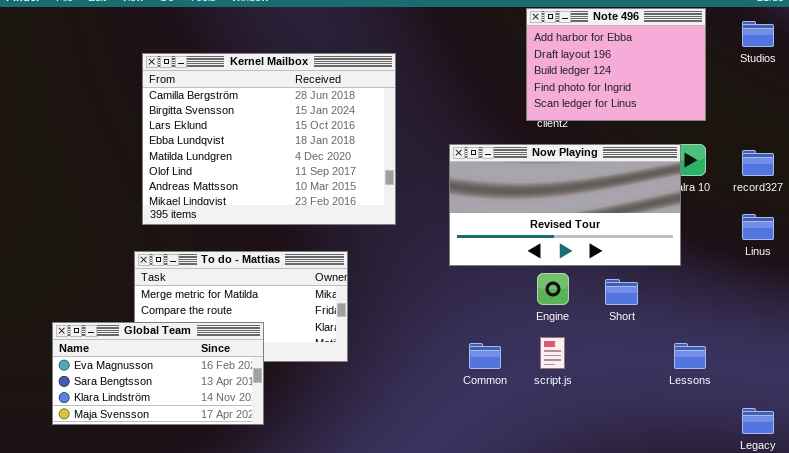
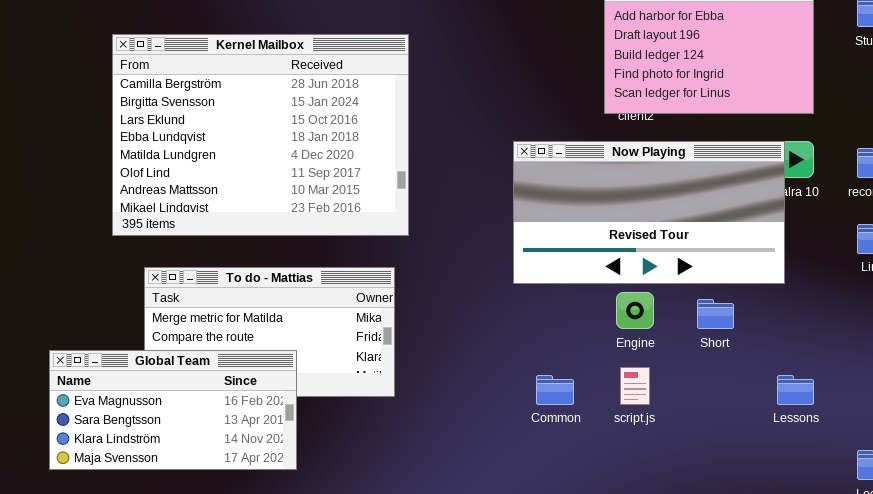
Kernel Mailbox: [142,53,396,225] -> [112,34,409,236], moved

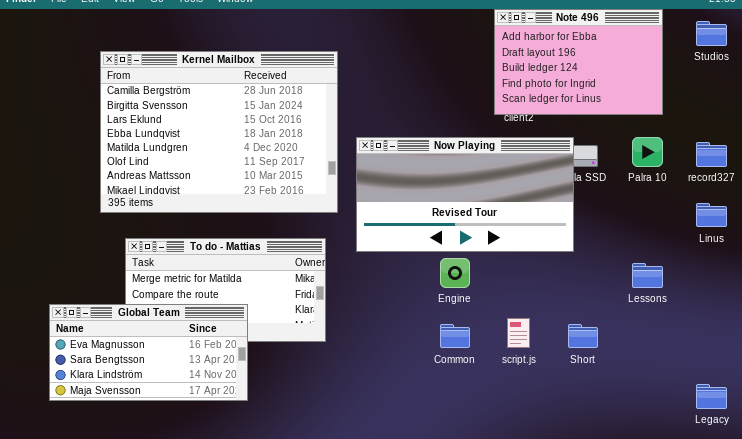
Now Playing: [513,141,785,284] -> [356,137,574,252], moved
Engine: [616,292,654,329] -> [440,258,470,288], moved
Short: [697,299,734,329] -> [568,324,598,348], moved
Lessons: [777,375,814,405] -> [632,263,663,288], moved

